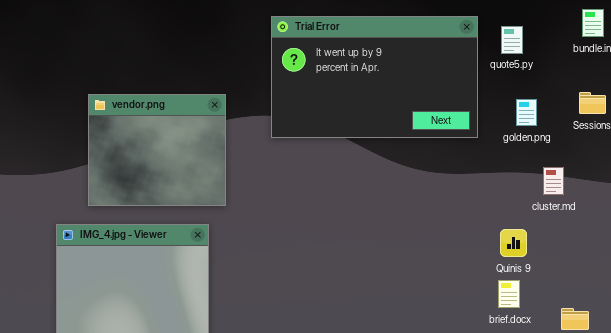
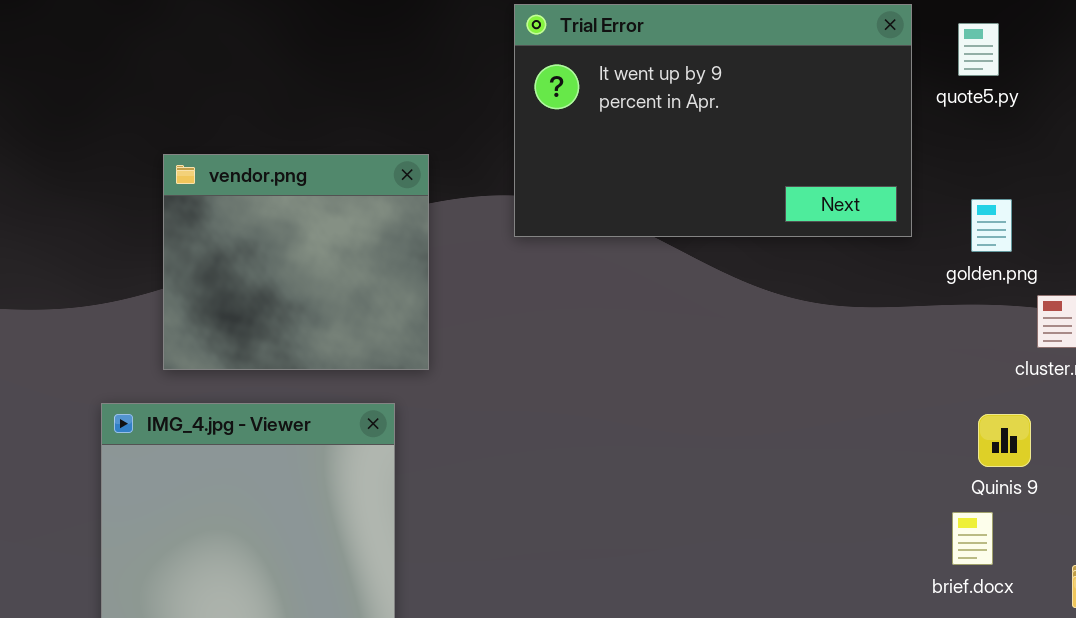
golden.png: [516,99,537,126] -> [971,199,1012,252], moved
Quinis 9: [500,229,527,257] -> [978,414,1031,467], moved

